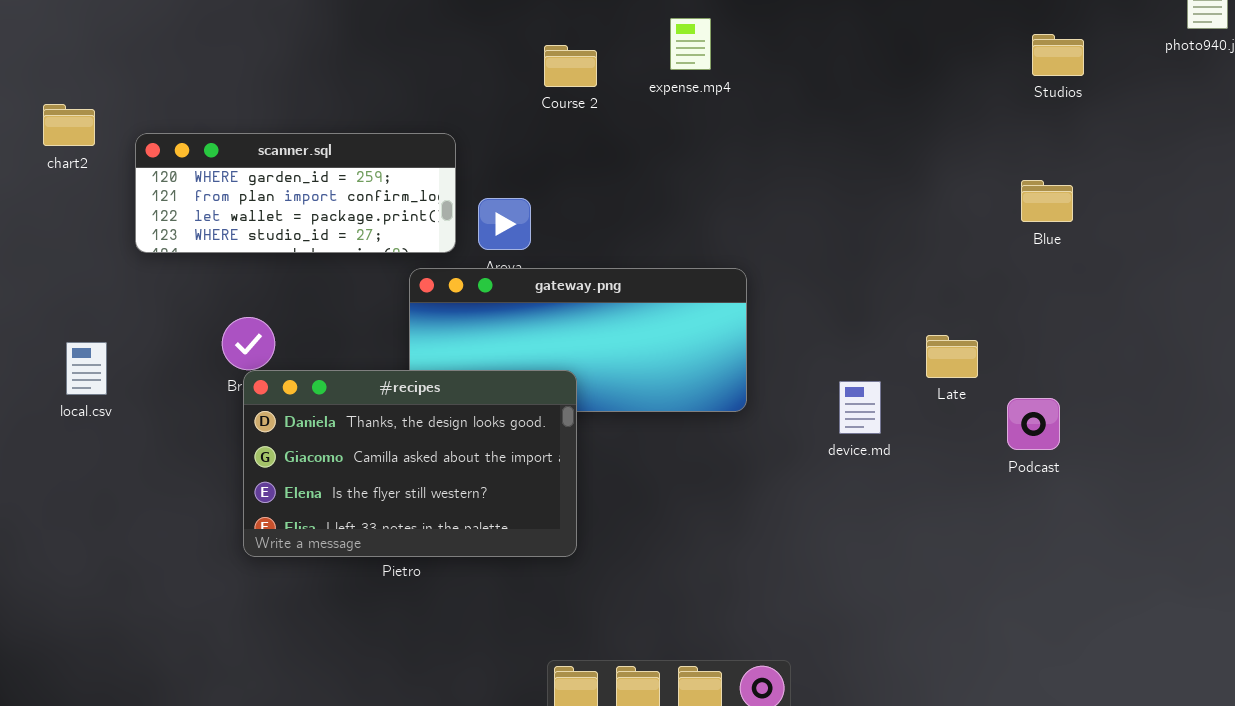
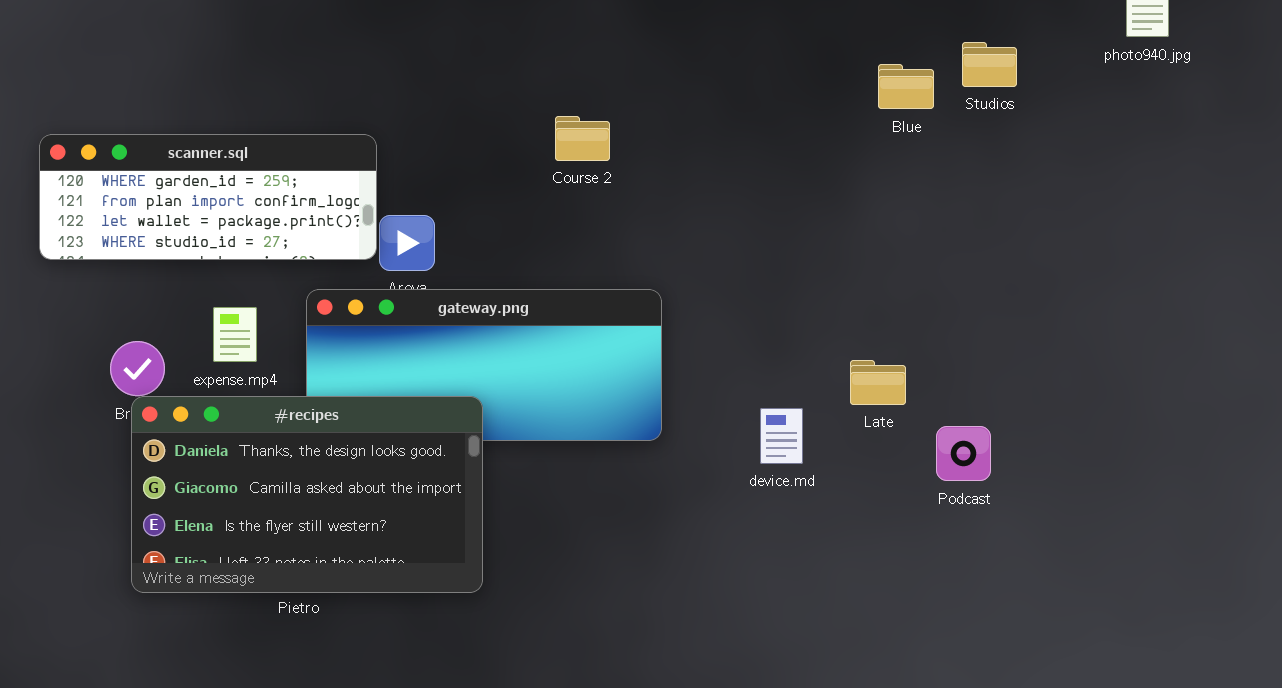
expense.mp4: [670,18,711,70] -> [213,307,257,362], moved
Course 2: [544,45,597,87] -> [555,116,610,161], moved
scanner.sql: [135,133,456,253] -> [39,134,377,260], moved
Blue: [1021,180,1073,222] -> [878,64,934,109], moved

